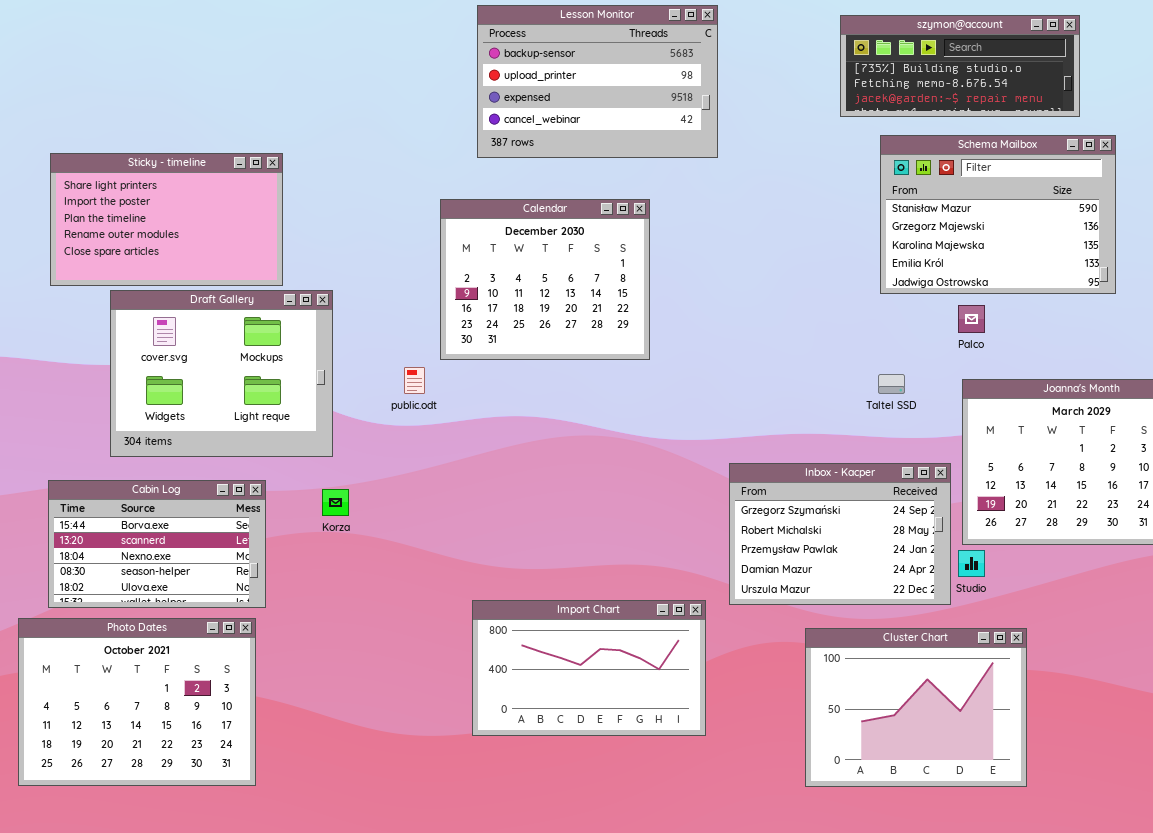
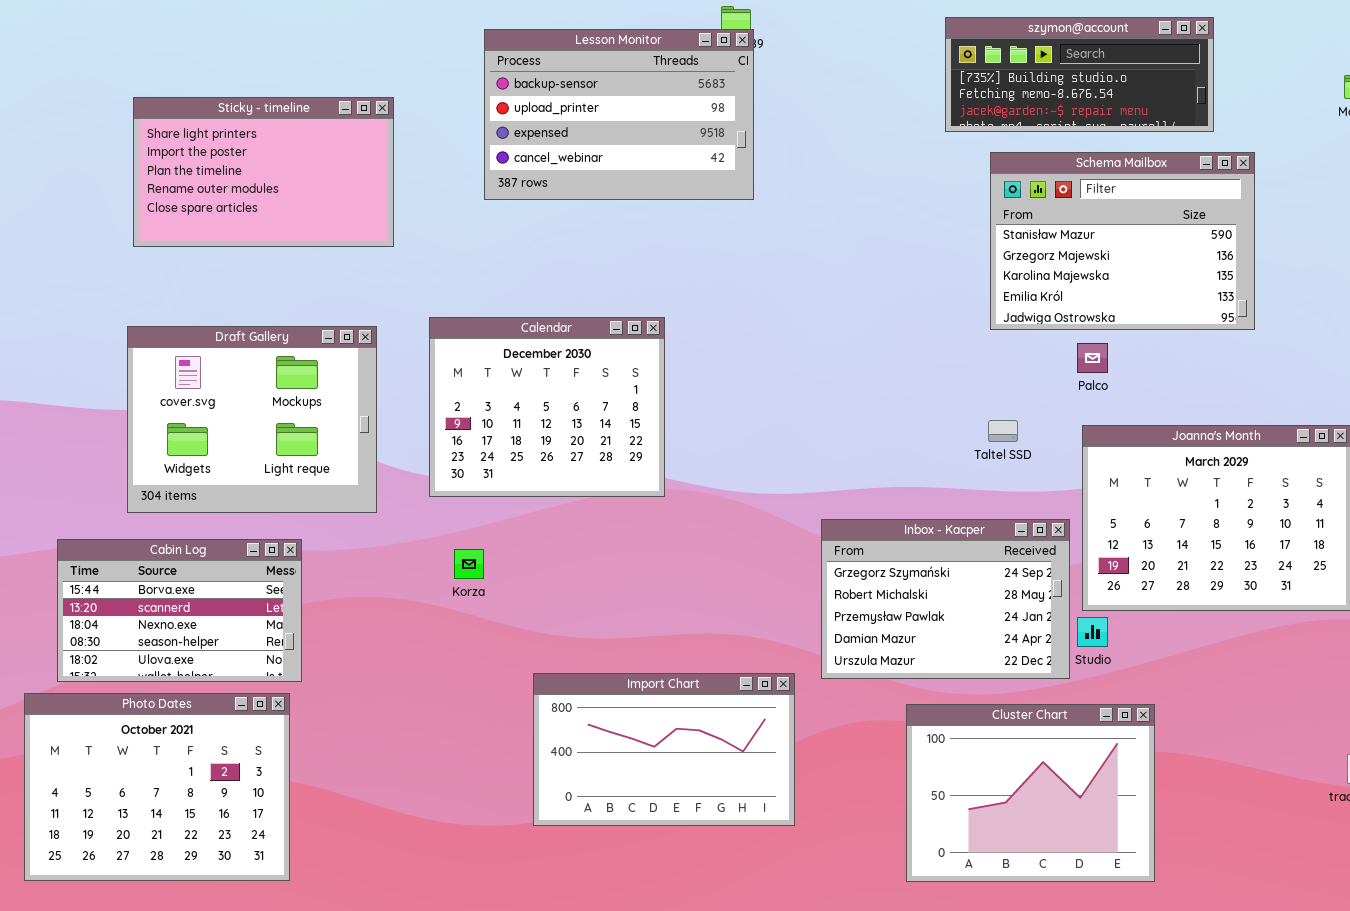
Lesson Monitor: [477,5,718,158] -> [484,29,754,200], moved
Sticky - timeline: [50,153,283,286] -> [133,97,394,247], moved
Calendar: [440,199,650,360] -> [429,317,665,497], moved
Korza: [322,489,349,516] -> [454,549,484,579], moved

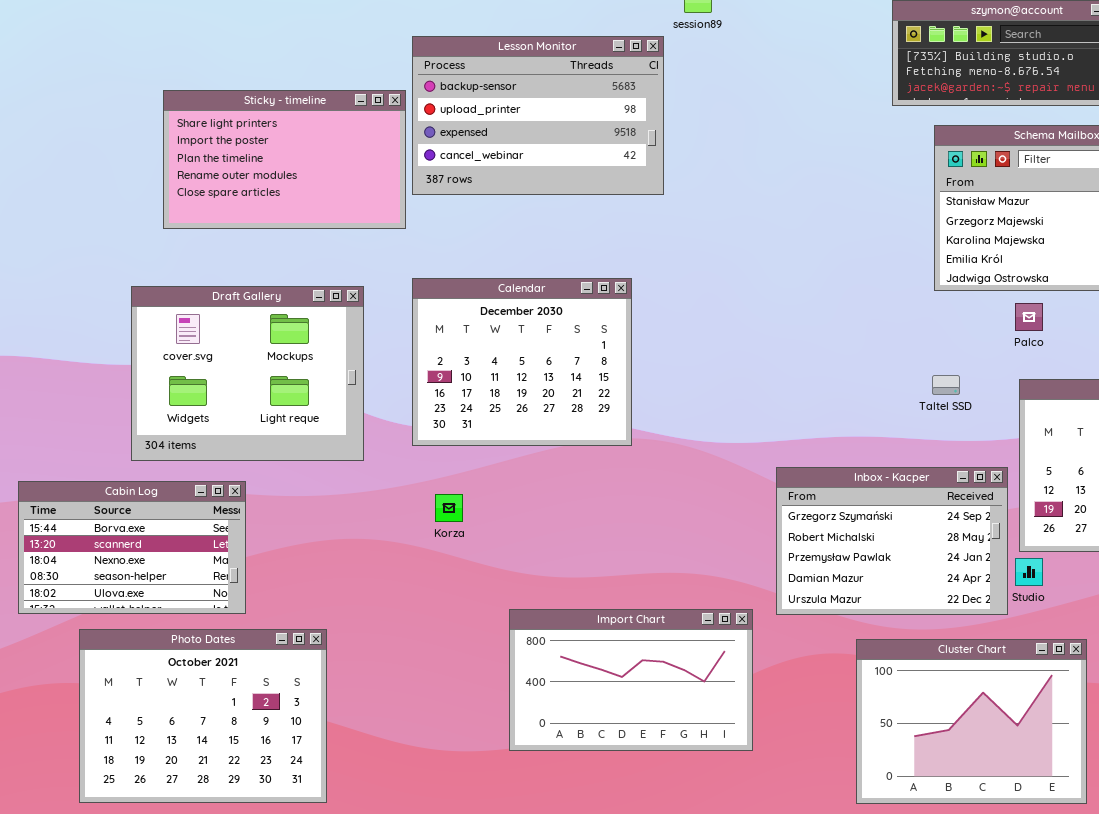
Lesson Monitor: [484,29,754,200] -> [412,36,664,195], moved
Sticky - timeline: [133,97,394,247] -> [163,90,406,229], moved
Cabin Log: [57,539,302,682] -> [18,481,246,614], moved
Photo Dates: [24,693,290,881] -> [79,629,327,803], moved

